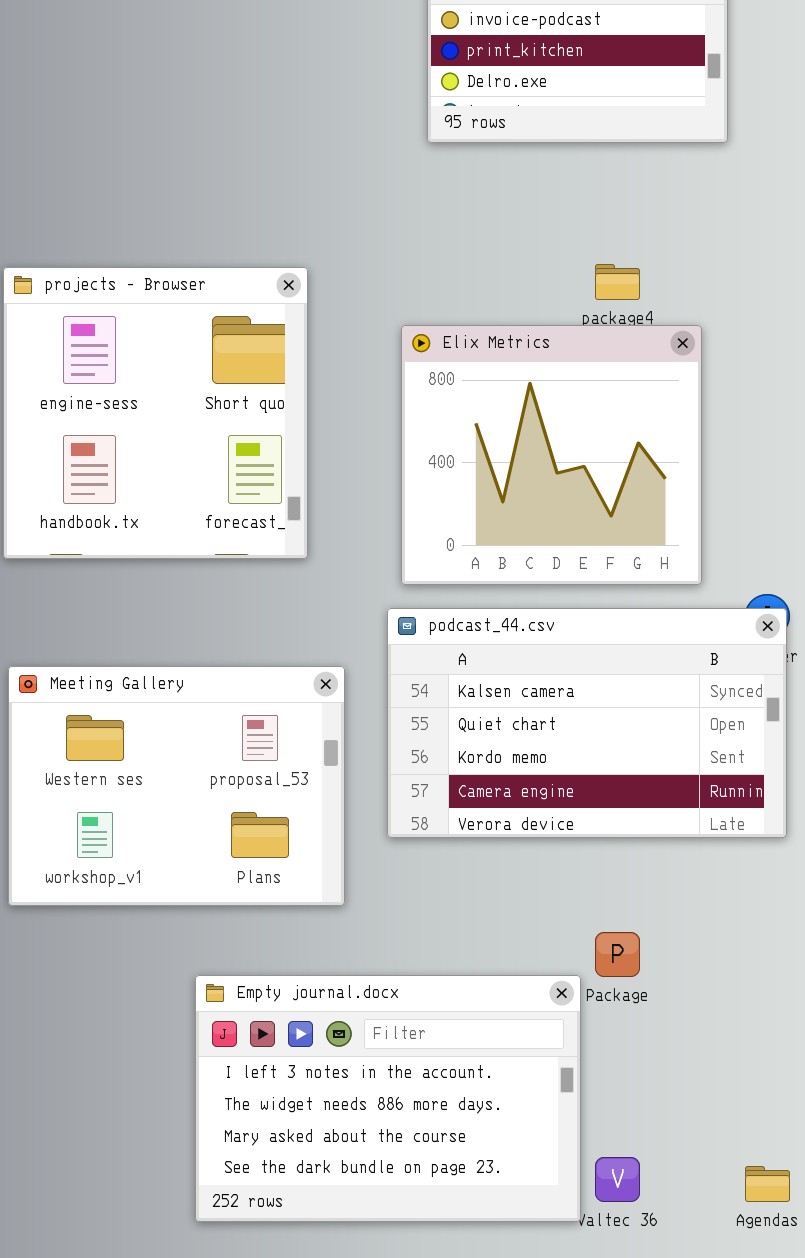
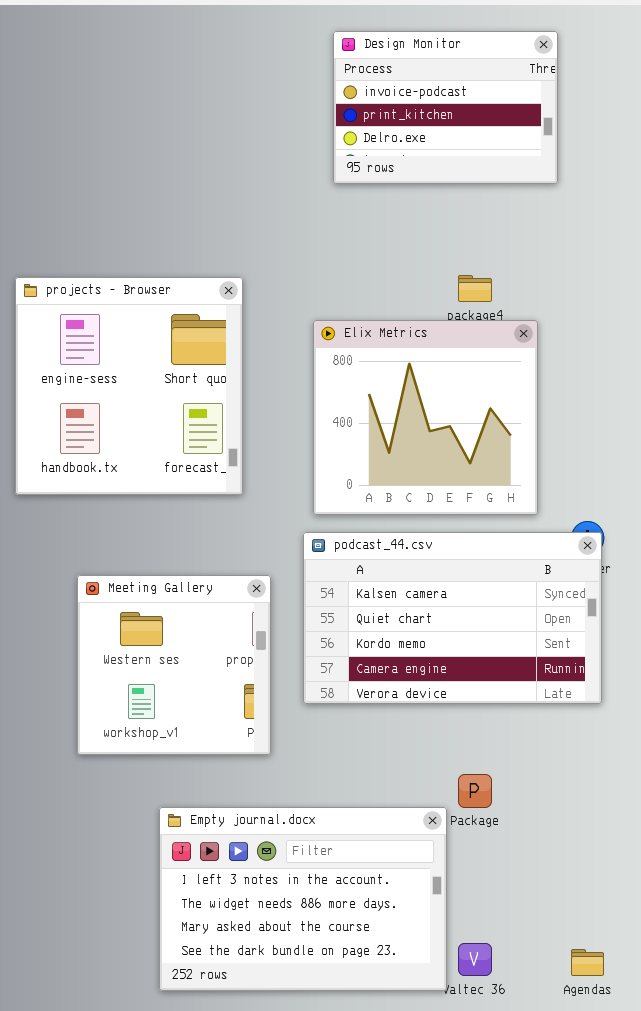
Meeting Gallery: [8,666,345,906] -> [77,575,271,755], resized

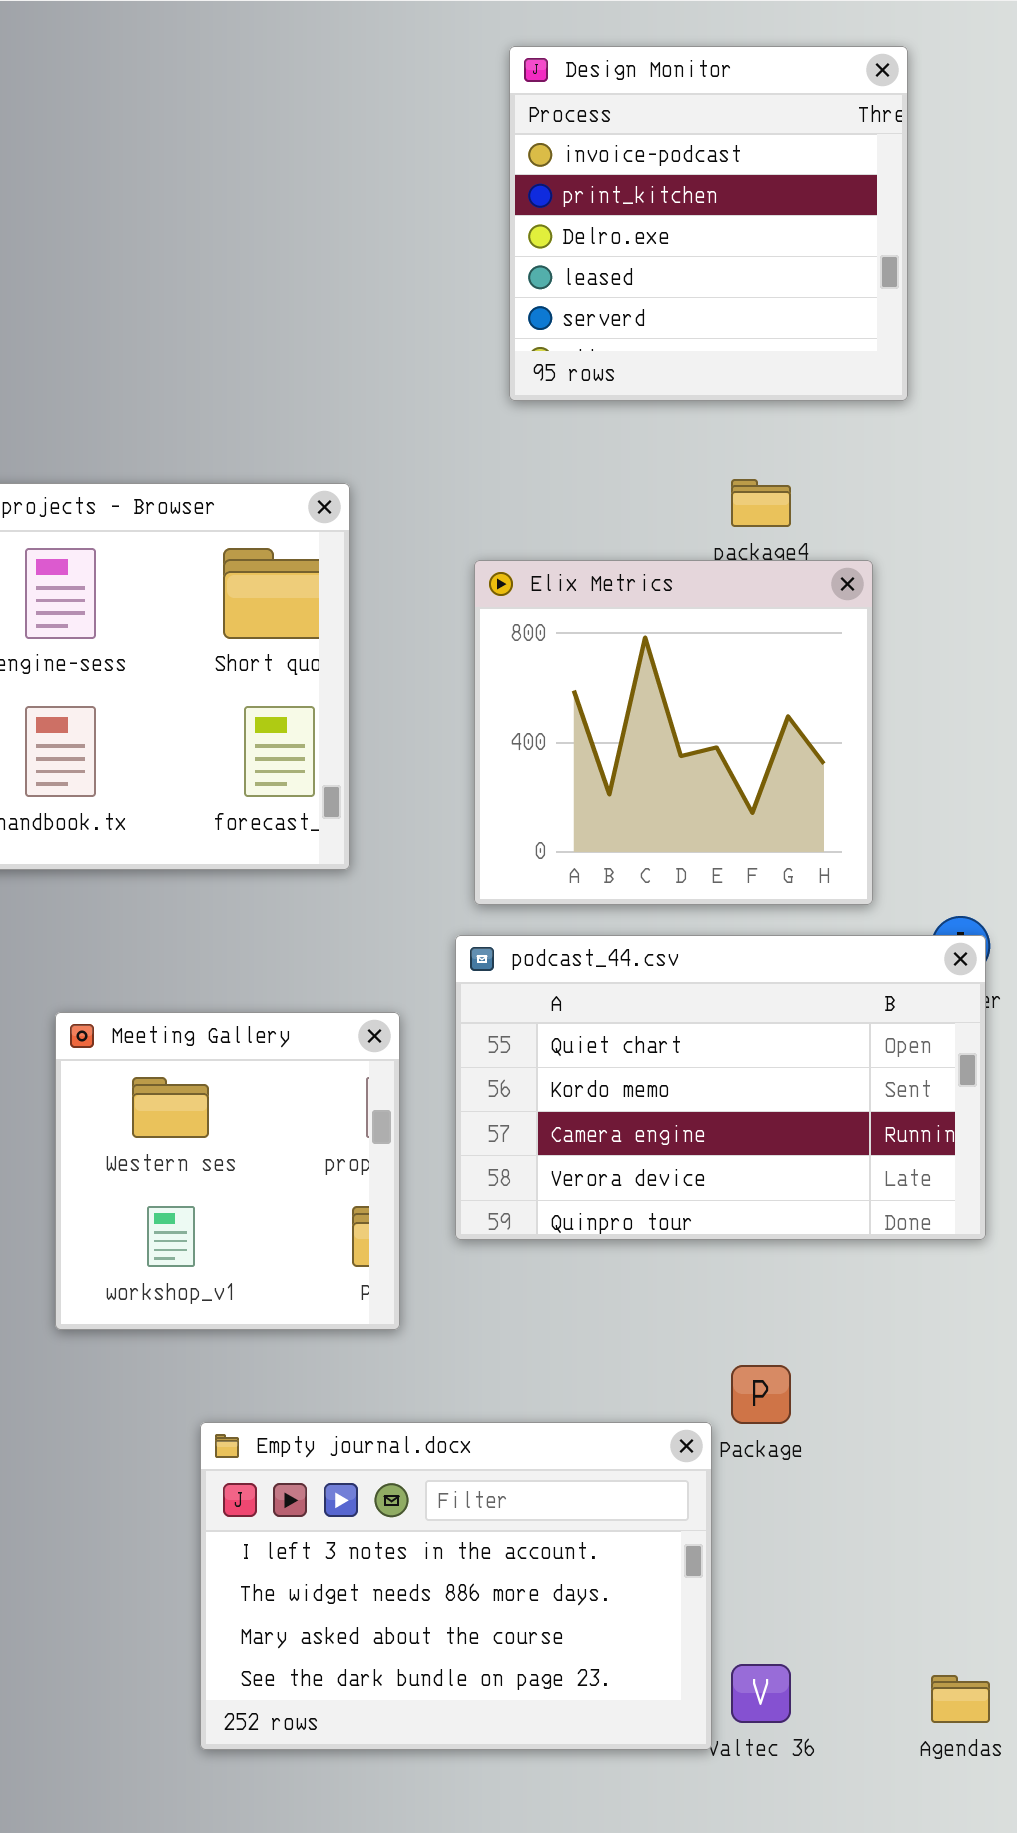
Design Monitor: [333,31,558,184] -> [509,46,908,401], resized
podcast_44.csv: [303,532,602,704] -> [455,935,986,1240], scrolled down 1 row

